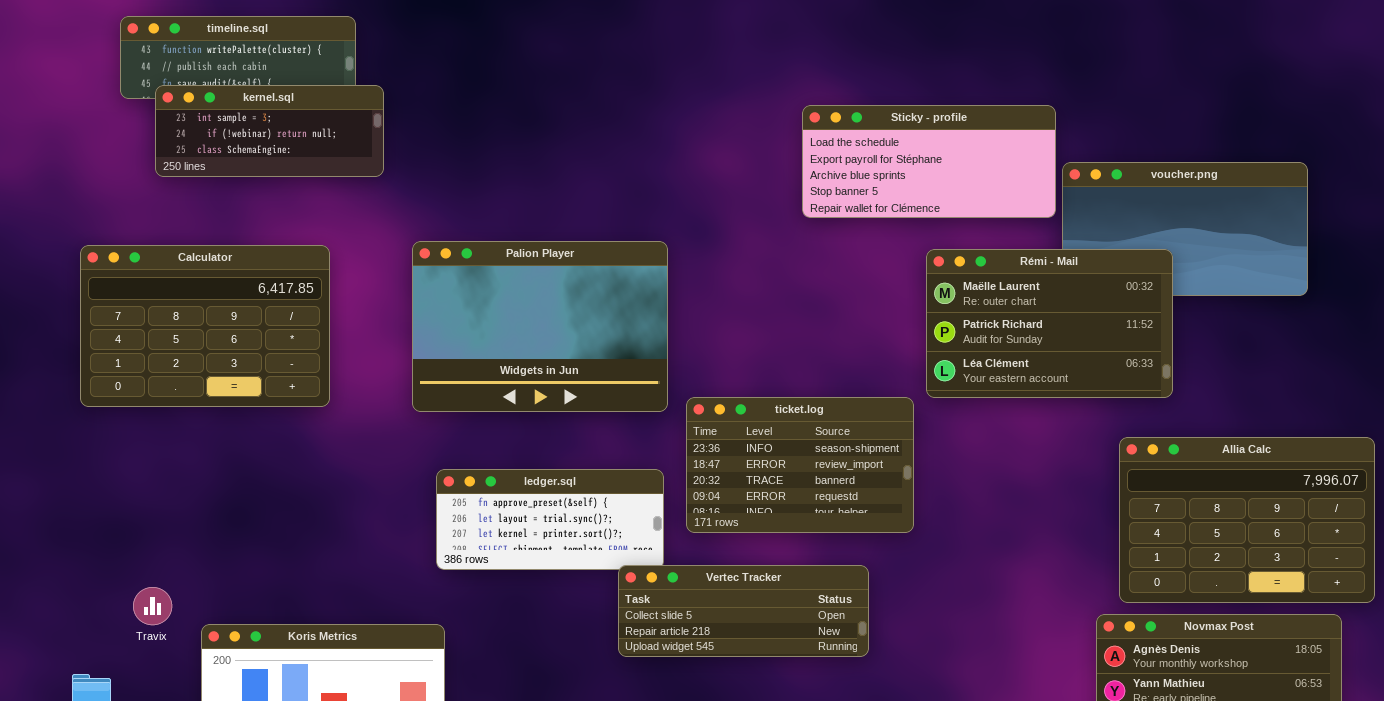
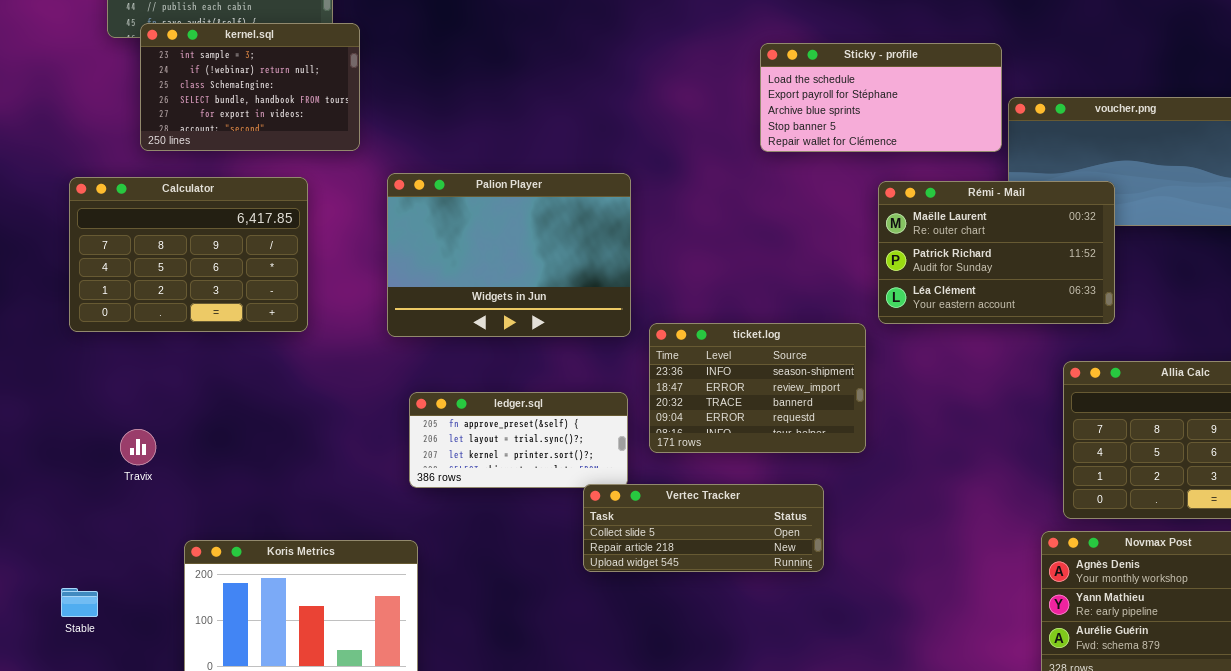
kernel.sql: [155,85,384,177] -> [140,23,360,151], resized
Travix: [133,587,172,625] -> [120,429,156,465], moved

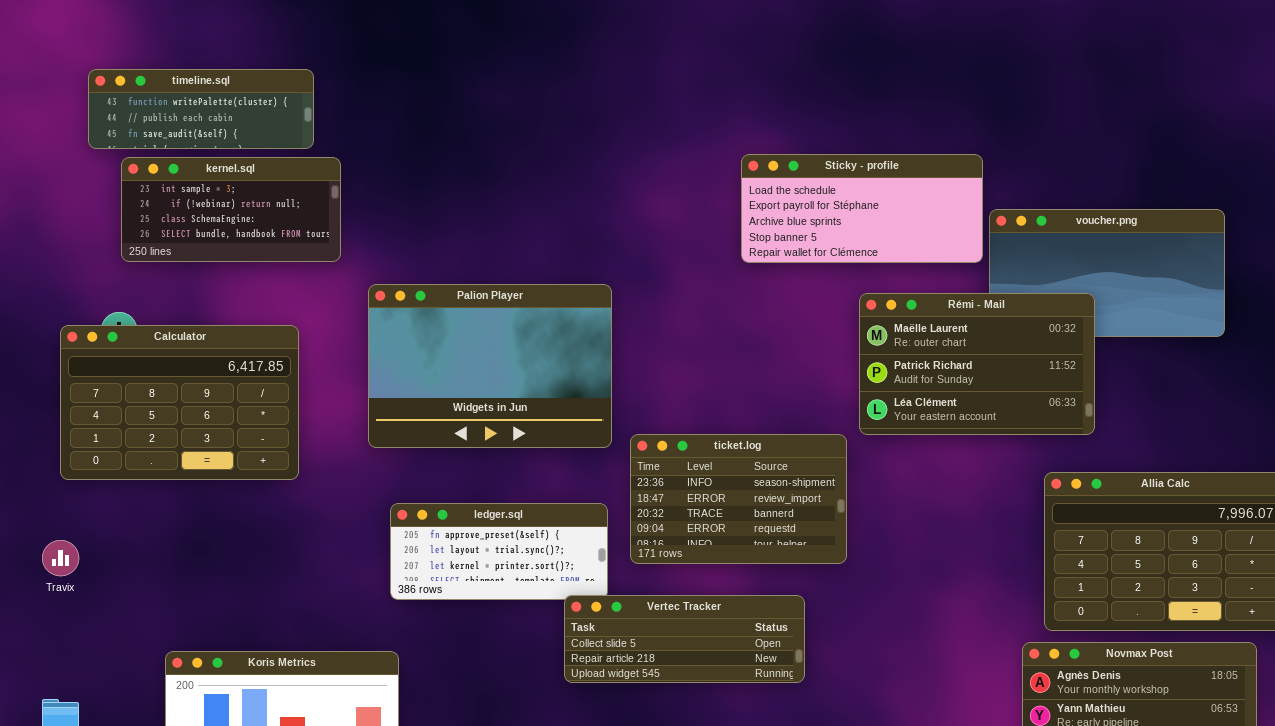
kernel.sql: [140,23,360,151] -> [121,157,341,262], resized
Calculator: [69,177,308,332] -> [60,325,299,480], moved
Travix: [120,429,156,465] -> [42,540,79,576], moved

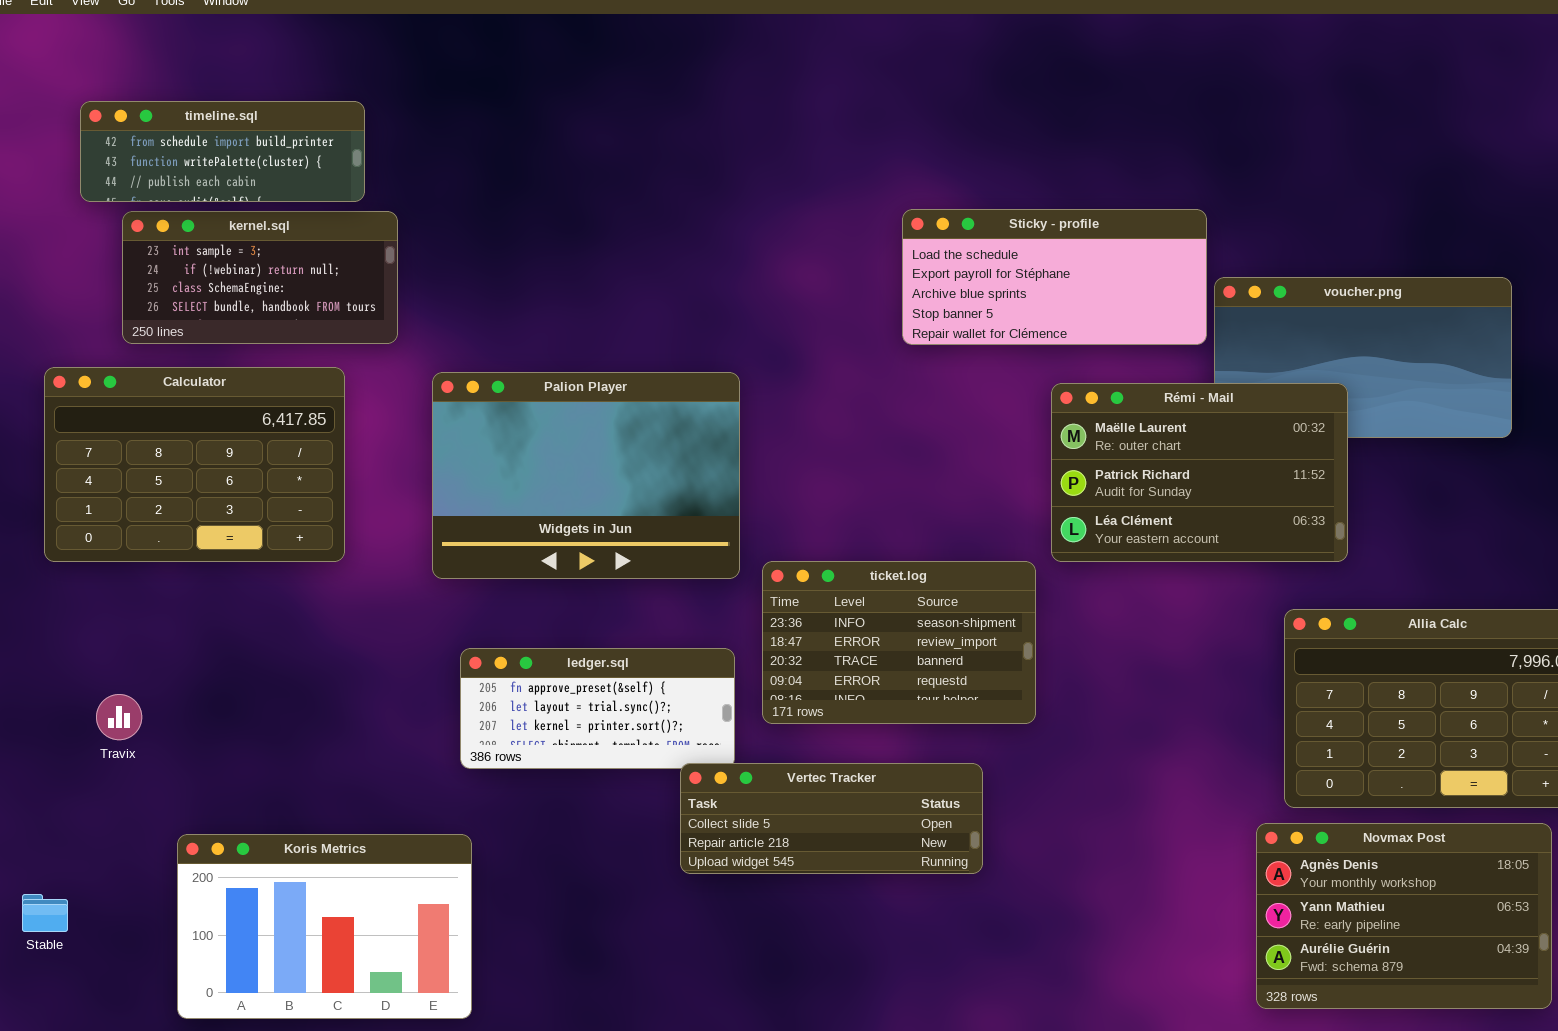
timeline.sql: [88,69,314,149] -> [80,101,365,202], scrolled up 1 row
Calculator: [60,325,299,480] -> [44,367,345,562], moved
Travix: [42,540,79,576] -> [96,694,142,740], moved

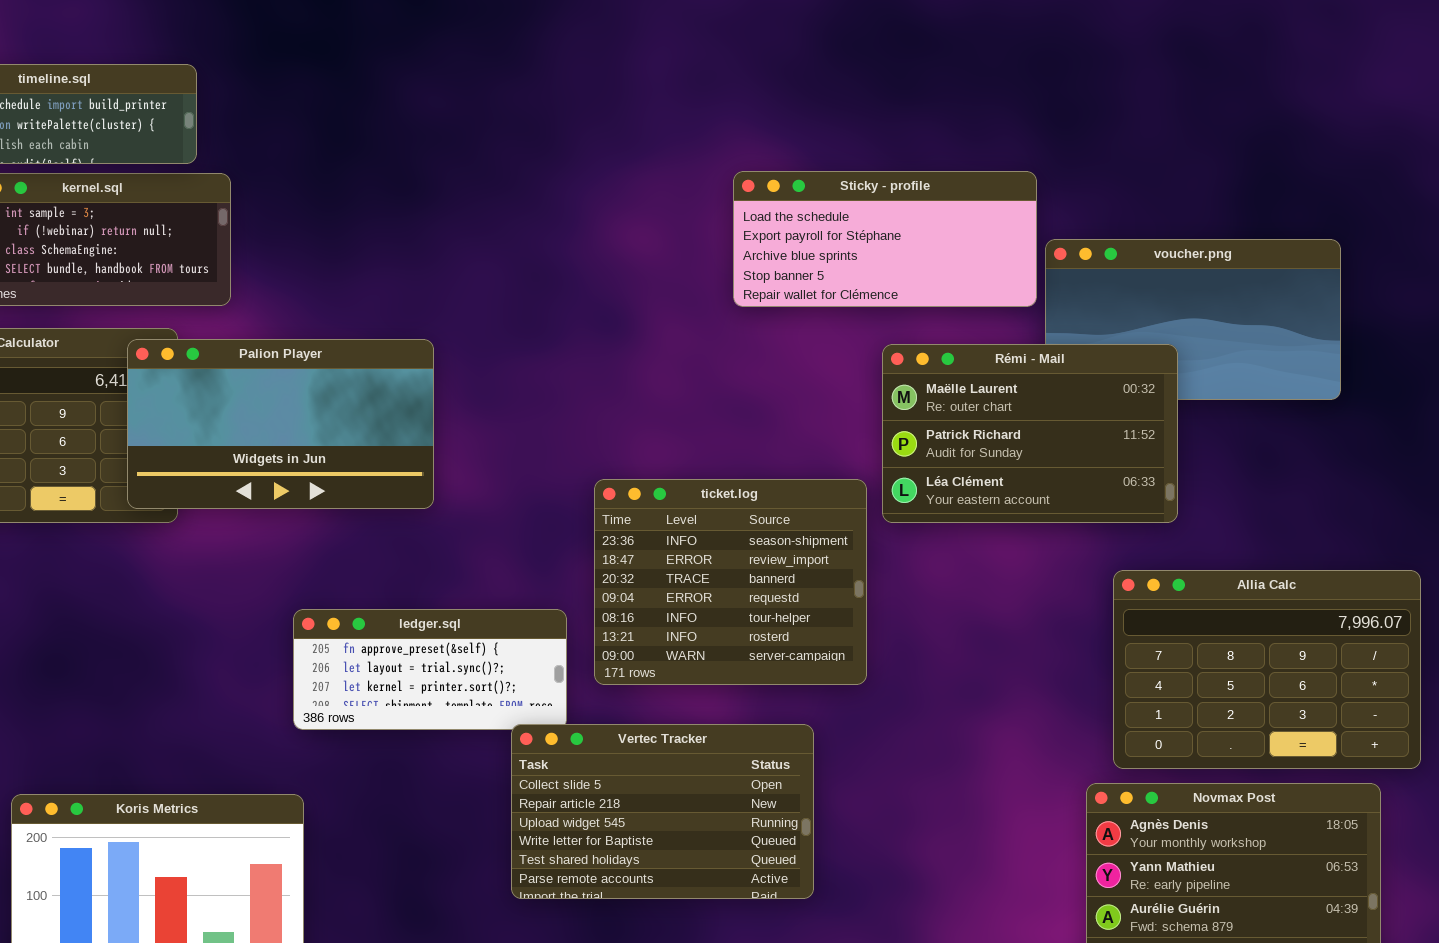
Palion Player: [432,372,740,579] -> [127,339,434,509], moved, resized
ticket.log: [762,561,1036,724] -> [594,479,867,685], resized
Vertec Tracker: [680,763,983,874] -> [511,724,814,899], resized

